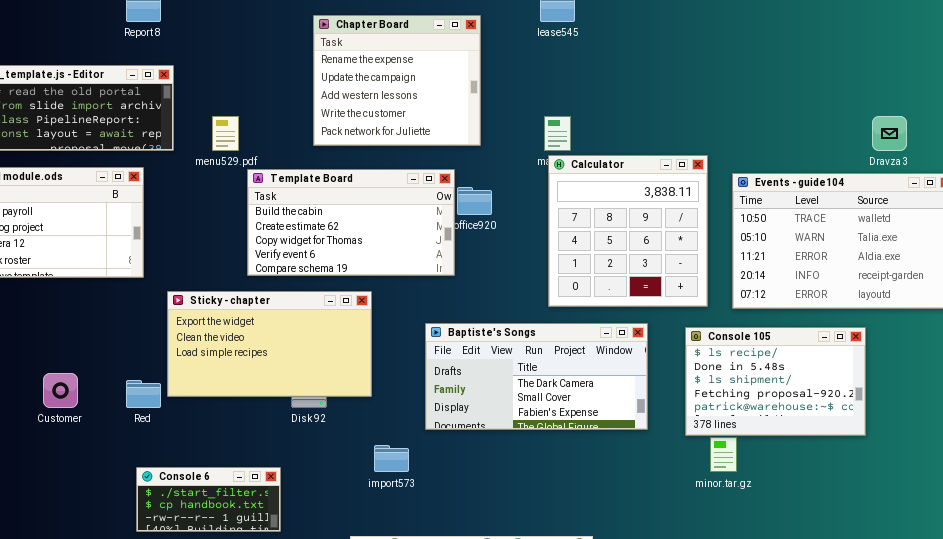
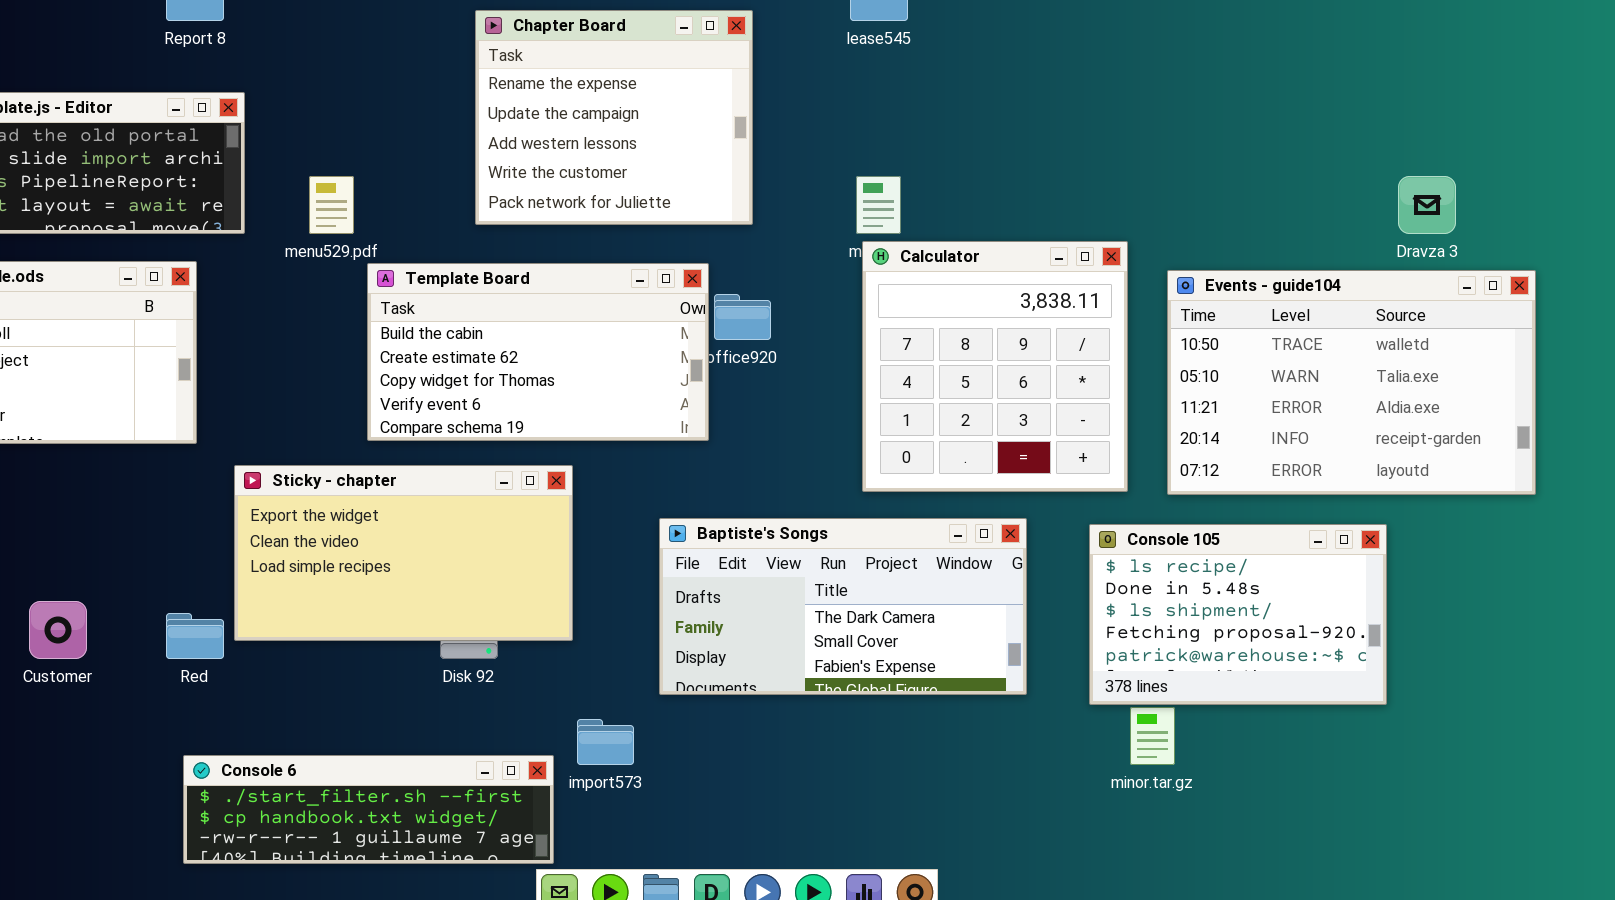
Console 6: [136,467,281,532] -> [183,755,554,864], resized

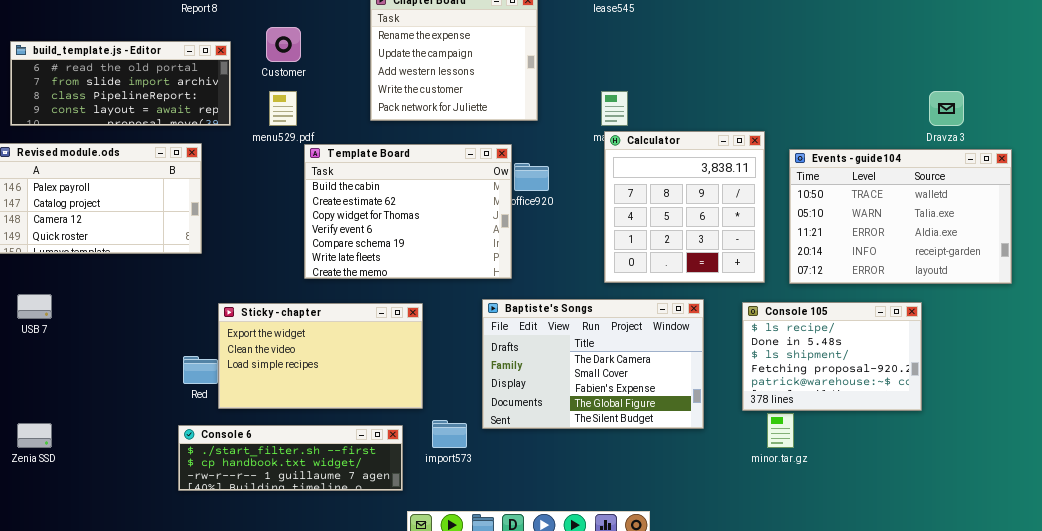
Template Board: [367,263,709,441] -> [304,144,512,279], resized
Sticky - chapter: [234,465,573,641] -> [218,303,423,409], moved
Baptiste's Songs: [659,518,1027,695] -> [482,299,704,429], resized
Customer: [29,601,87,659] -> [266,27,301,62], moved
Console 6: [183,755,554,864] -> [178,425,403,491], moved

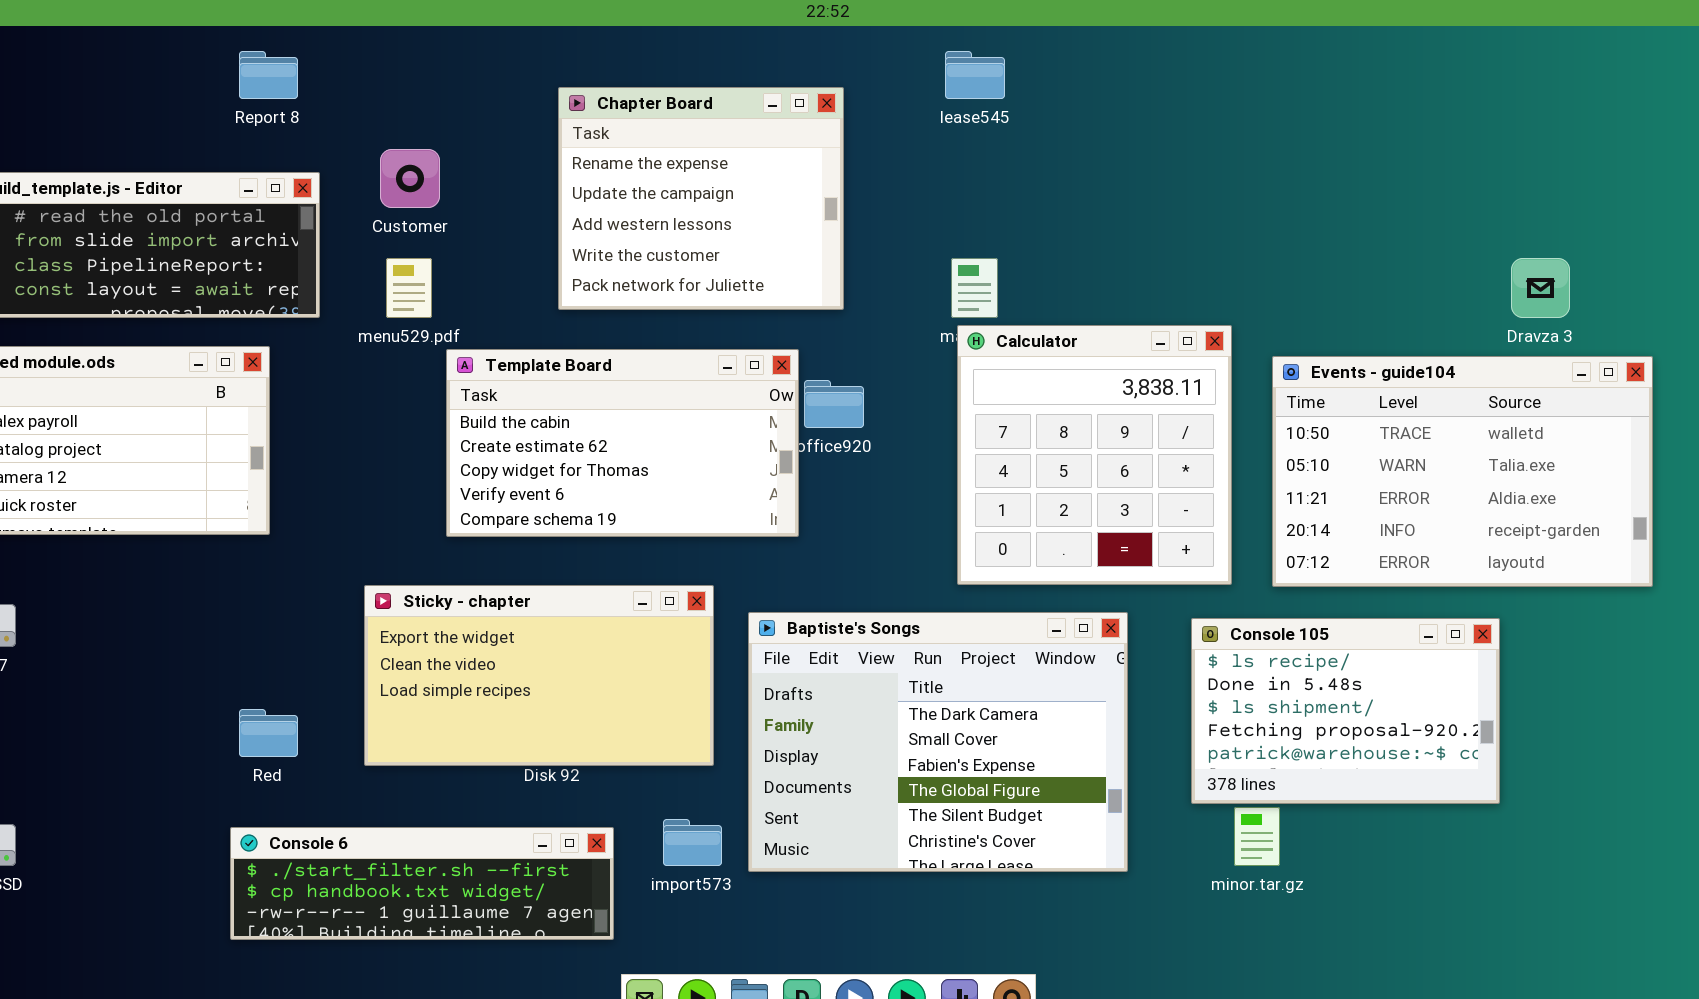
Template Board: [304,144,512,279] -> [446,349,799,537], resized
Baptiste's Songs: [482,299,704,429] -> [748,612,1128,872], resized
Sticky - chapter: [218,303,423,409] -> [364,585,714,766], moved

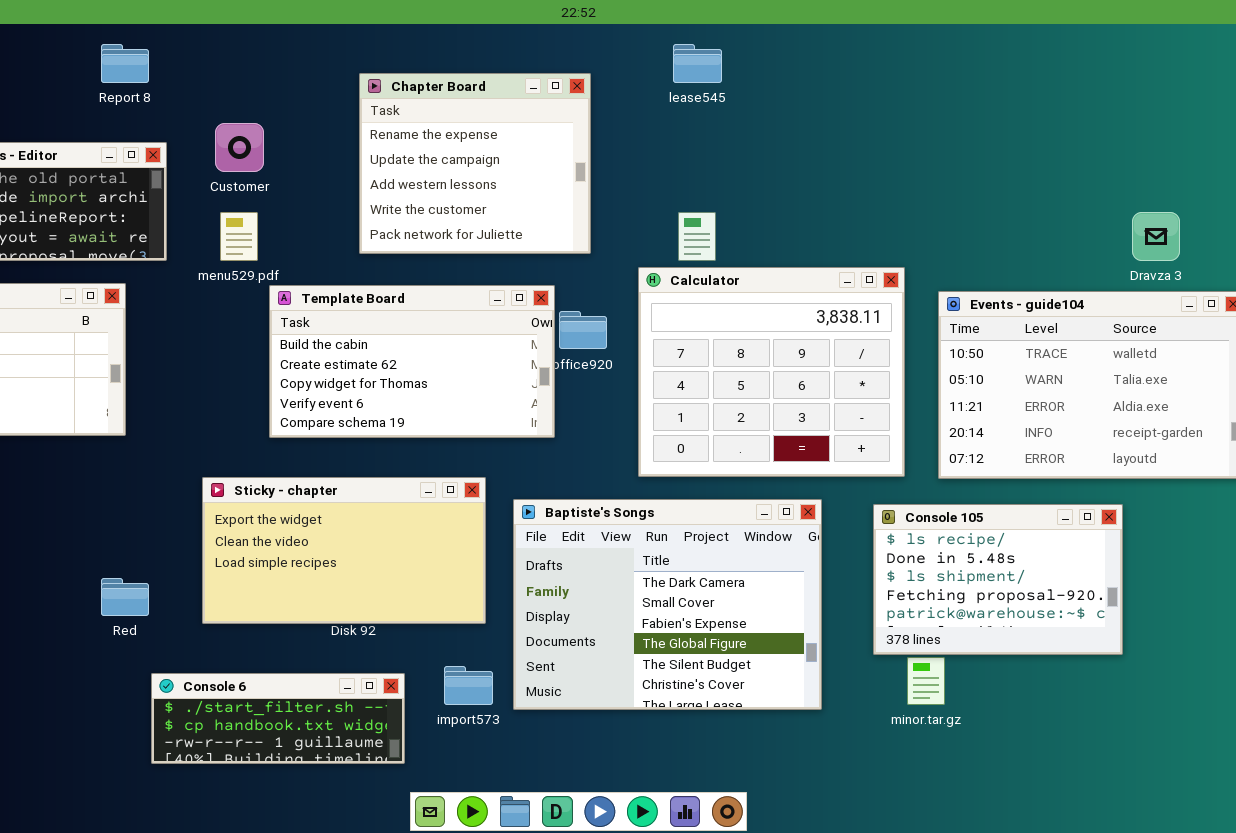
Calculator: [957,325,1232,585] -> [638,267,905,477], resized
Console 6: [230,827,614,940] -> [151,673,405,764], resized

